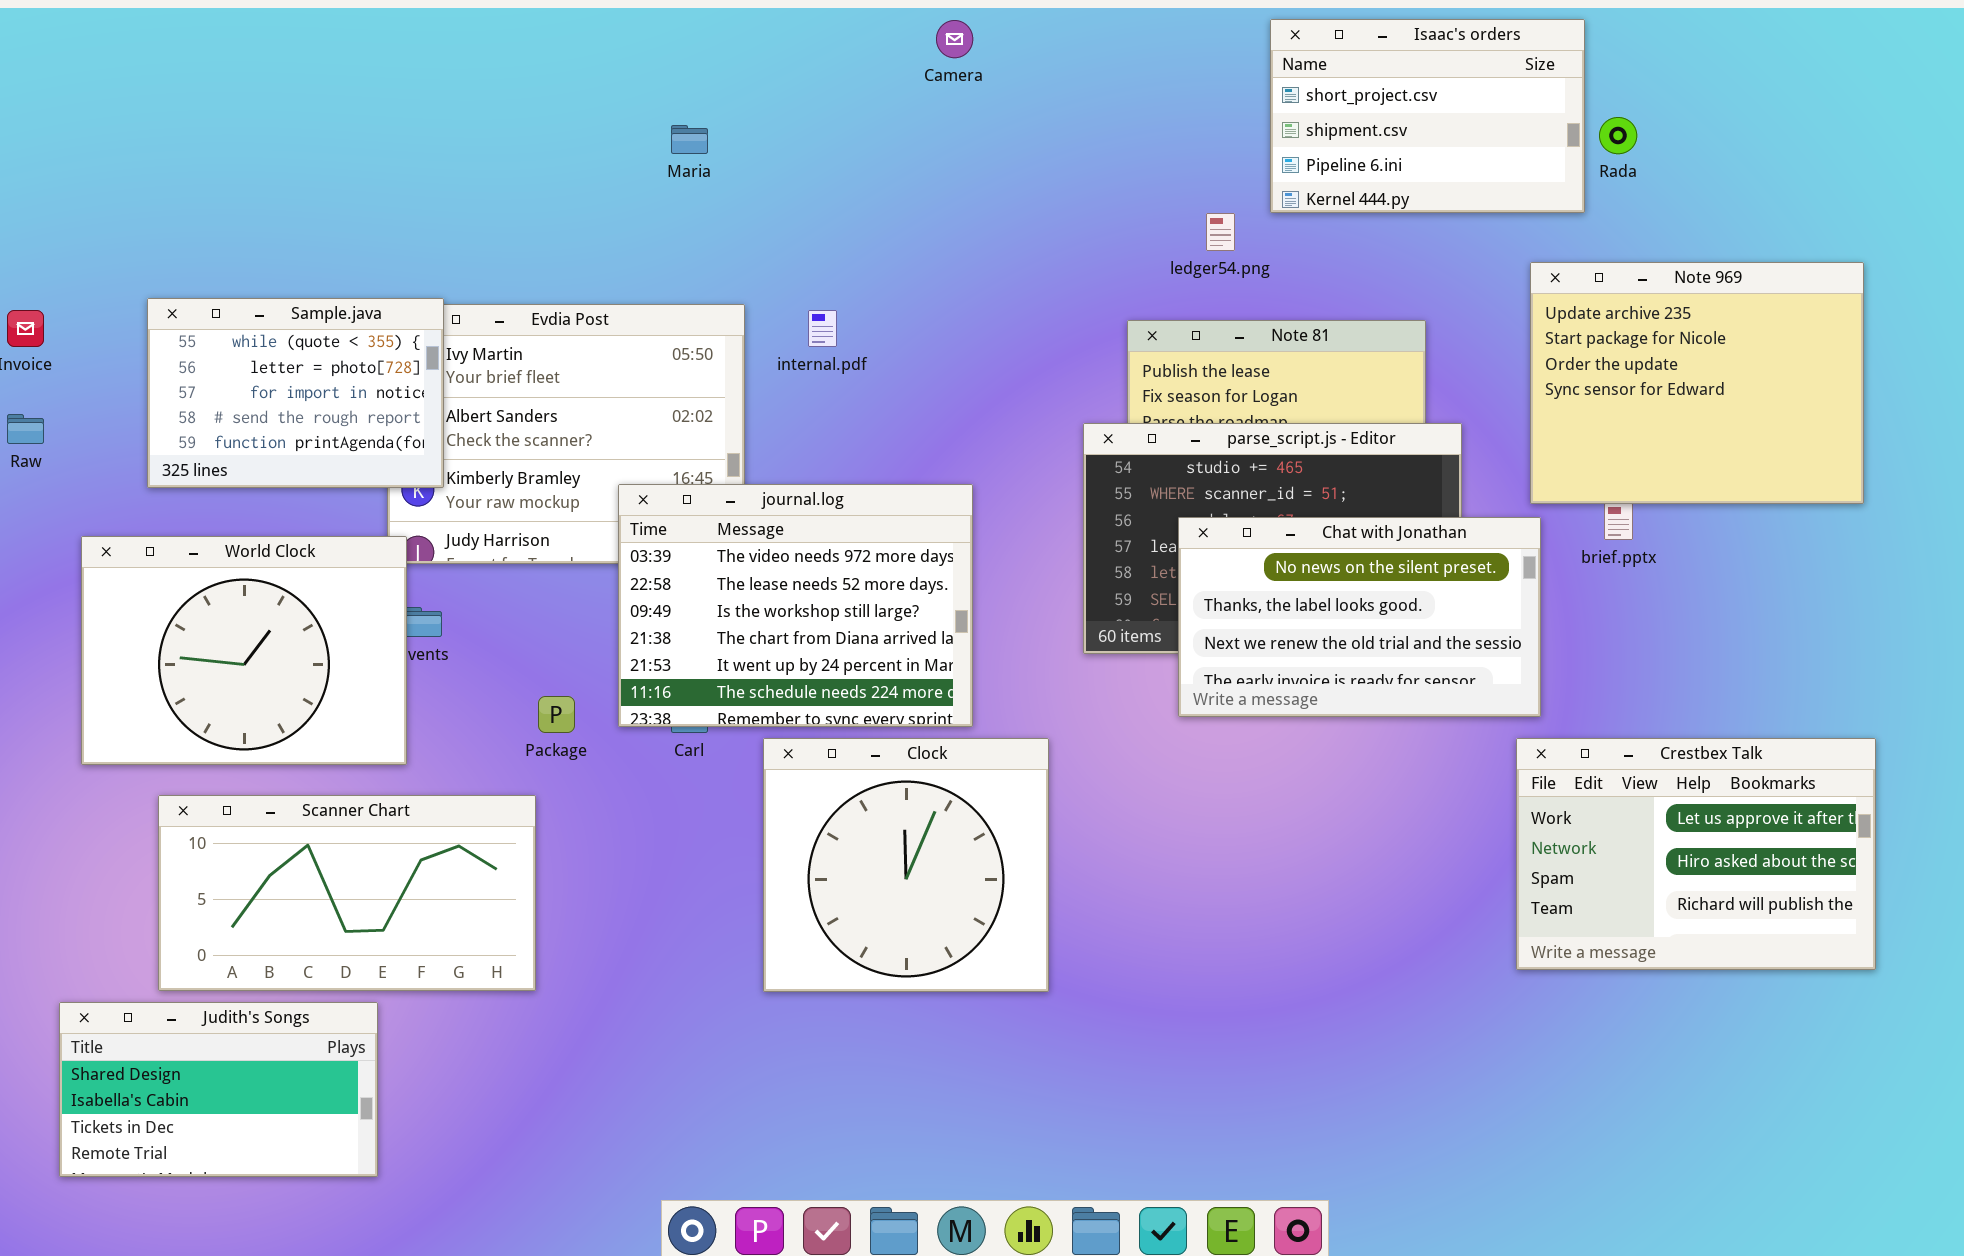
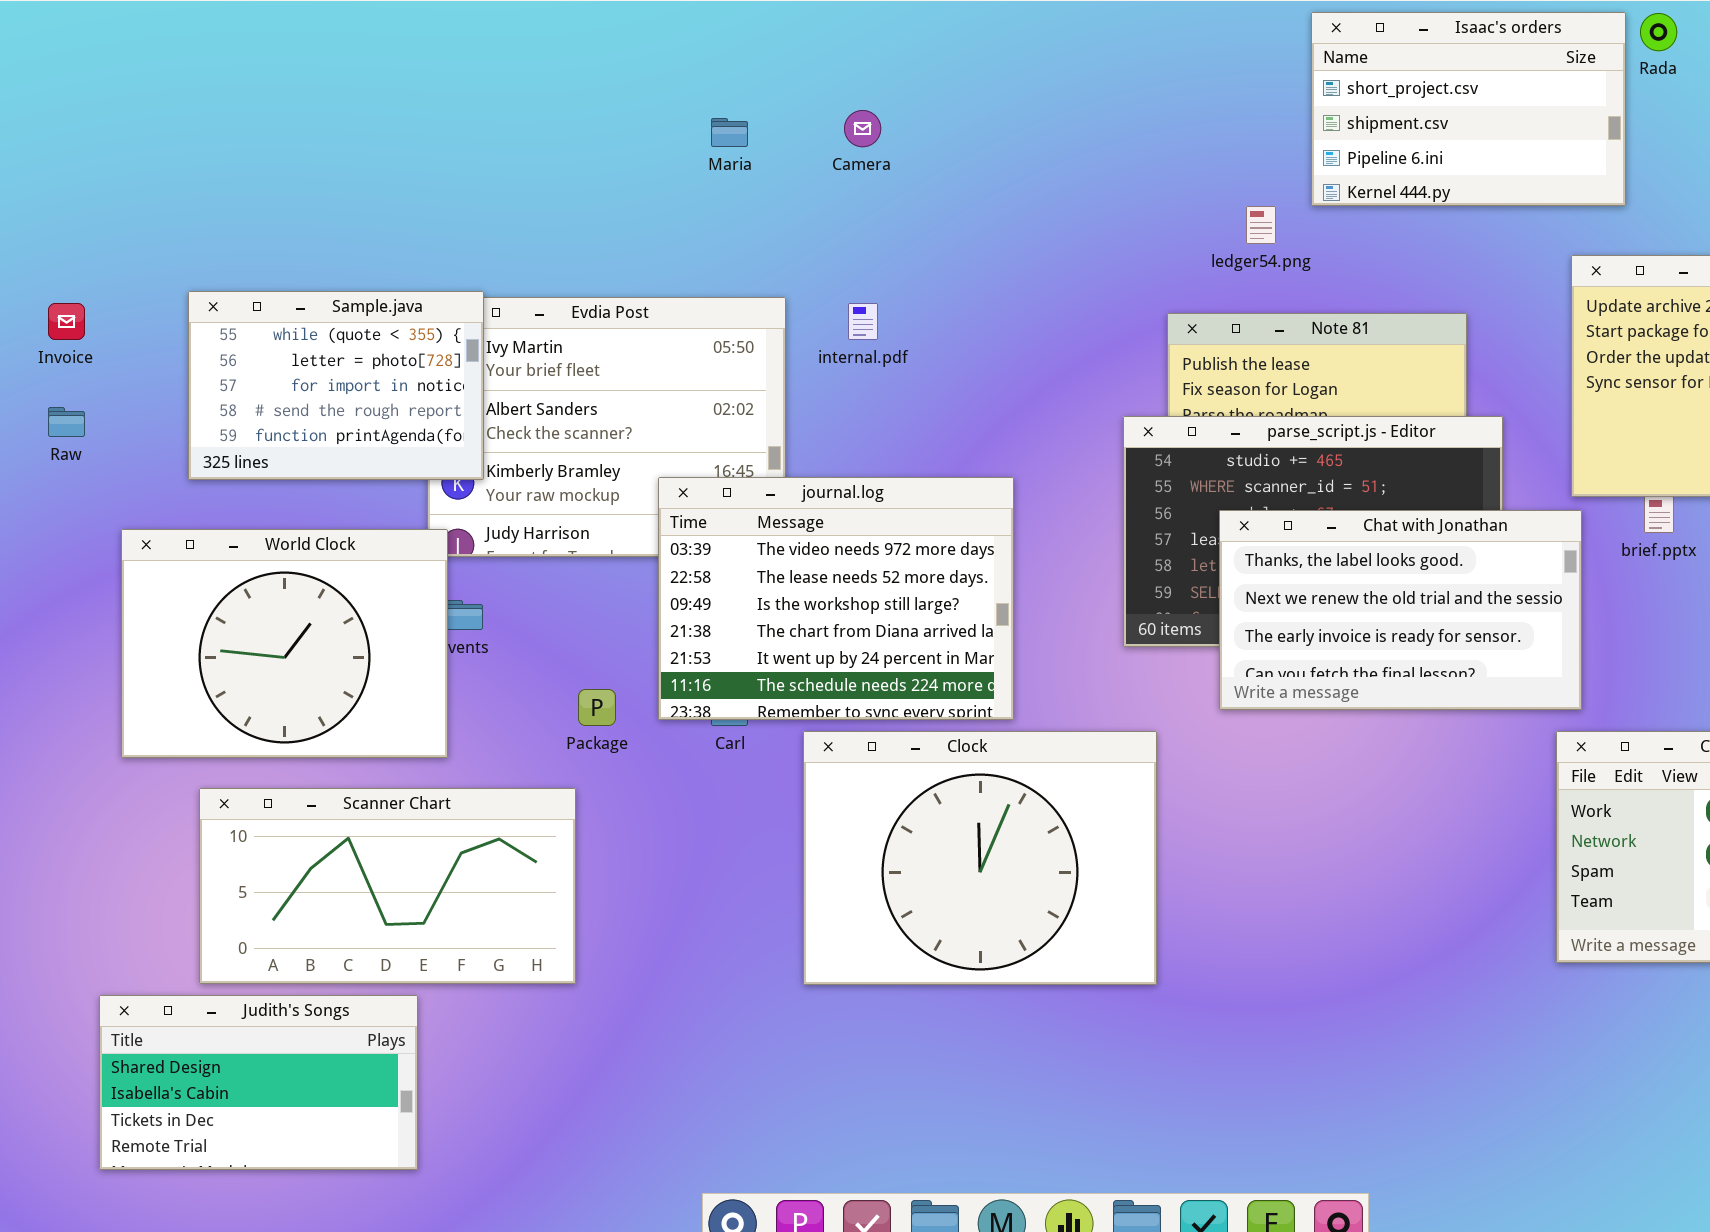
Camera: [936,20,973,58] -> [844,110,881,147], moved
Rada: [1599,117,1637,154] -> [1640,13,1677,51], moved
Chat with Jonathan: [1178,517,1541,717] -> [1219,510,1582,710], scrolled down 1 row
Clock: [763,738,1049,992] -> [803,731,1157,985], resized

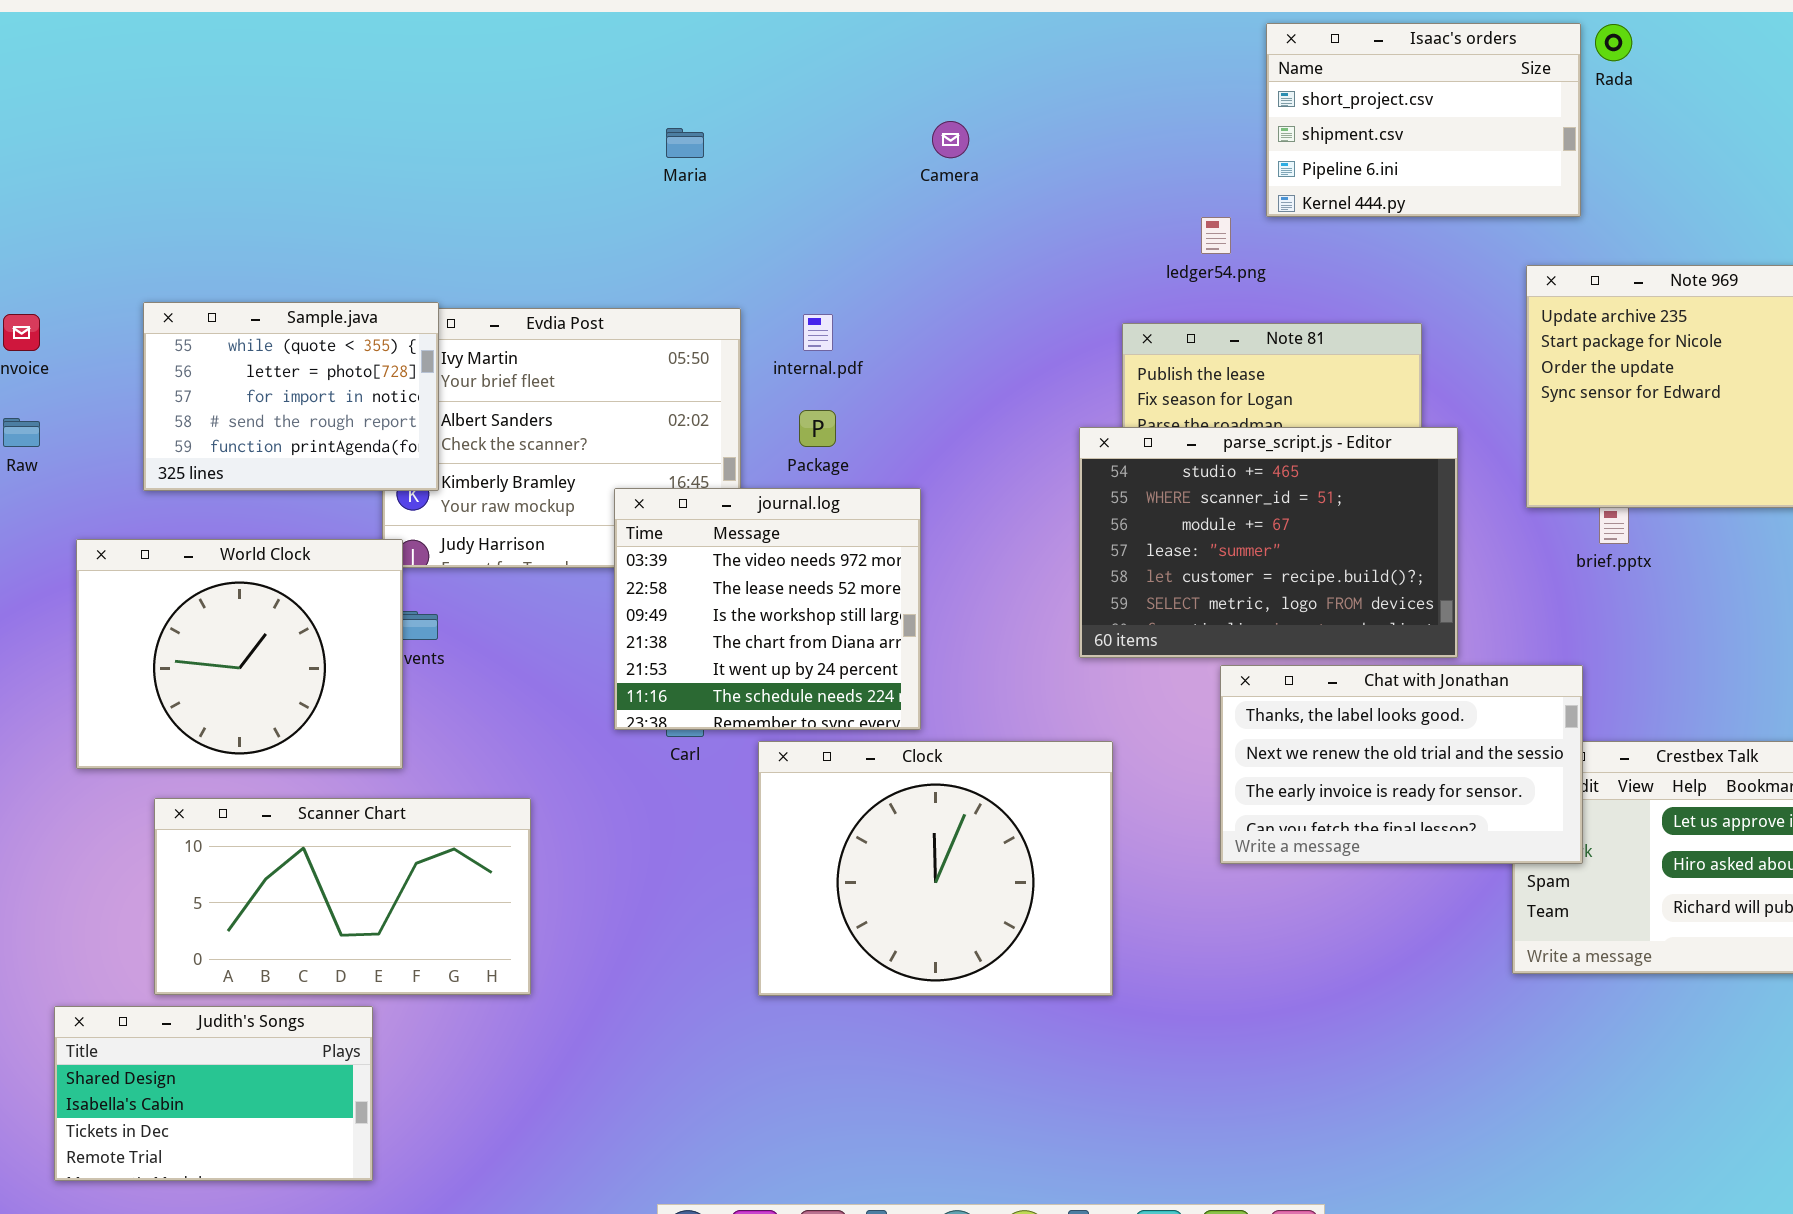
Camera: [844,110,881,147] -> [932,121,969,158], moved
journal.log: [658,477,1014,720] -> [614,488,921,730], resized
Chat with Jonathan: [1219,510,1582,710] -> [1220,665,1583,864], moved
Package: [578,689,616,726] -> [799,410,836,447], moved

